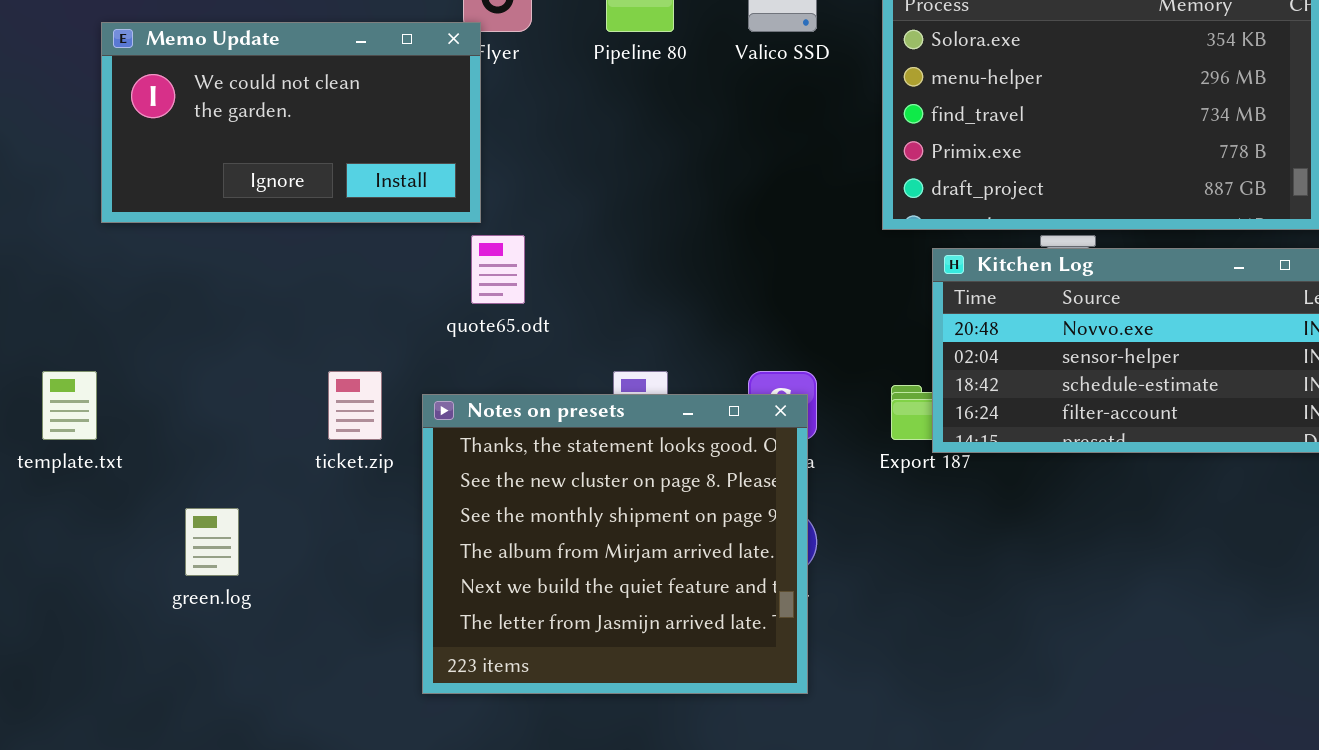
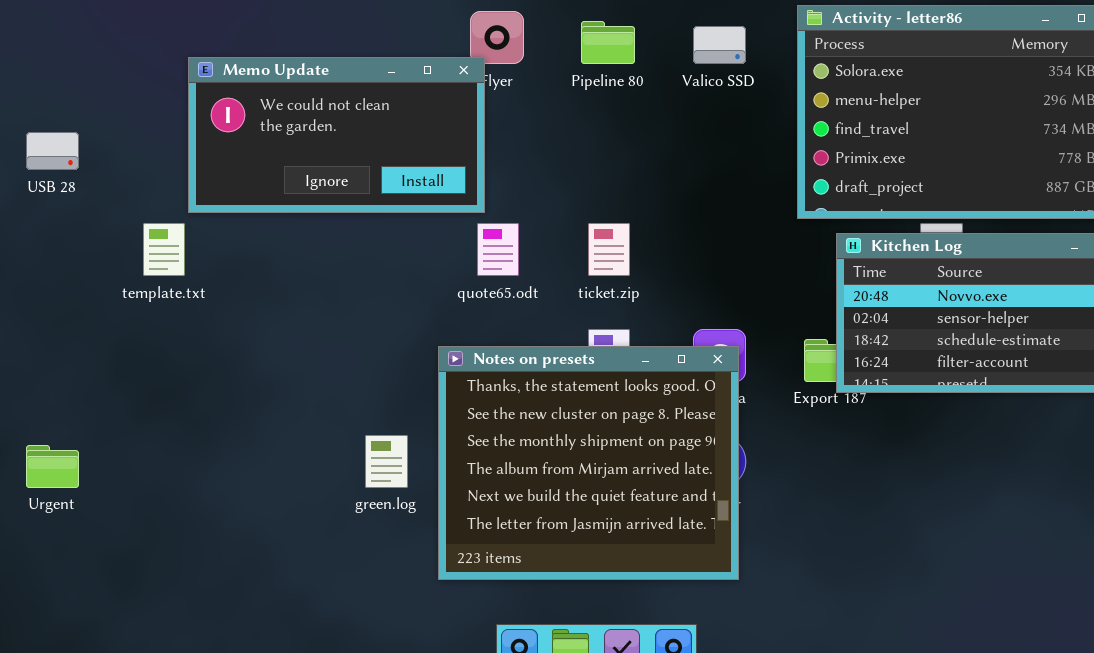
template.txt: [42,371,97,440] -> [143,223,185,276], moved
ticket.zip: [328,371,382,440] -> [588,223,630,276], moved
green.log: [185,508,239,576] -> [365,435,408,488], moved

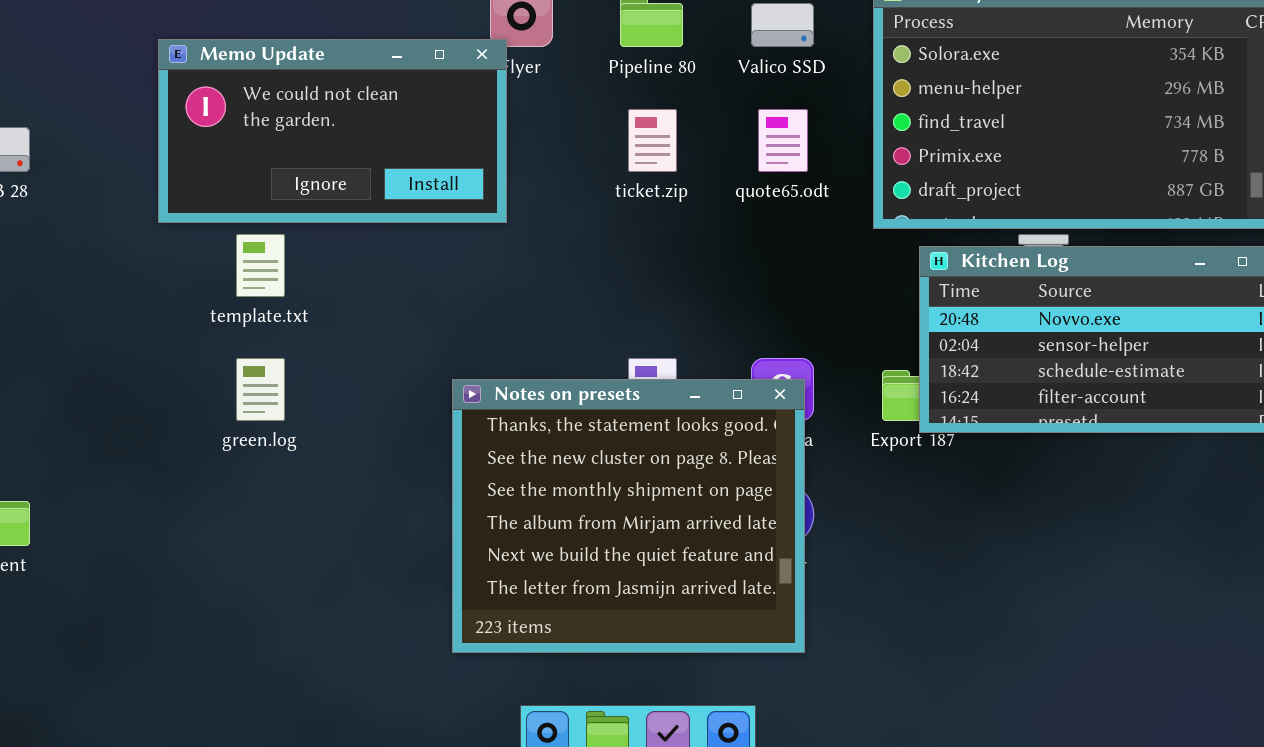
template.txt: [143,223,185,276] -> [236,234,285,297], moved
quote65.odt: [477,223,519,276] -> [758,109,808,172], moved
ticket.zip: [588,223,630,276] -> [628,109,677,172], moved
green.log: [365,435,408,488] -> [236,358,285,421], moved

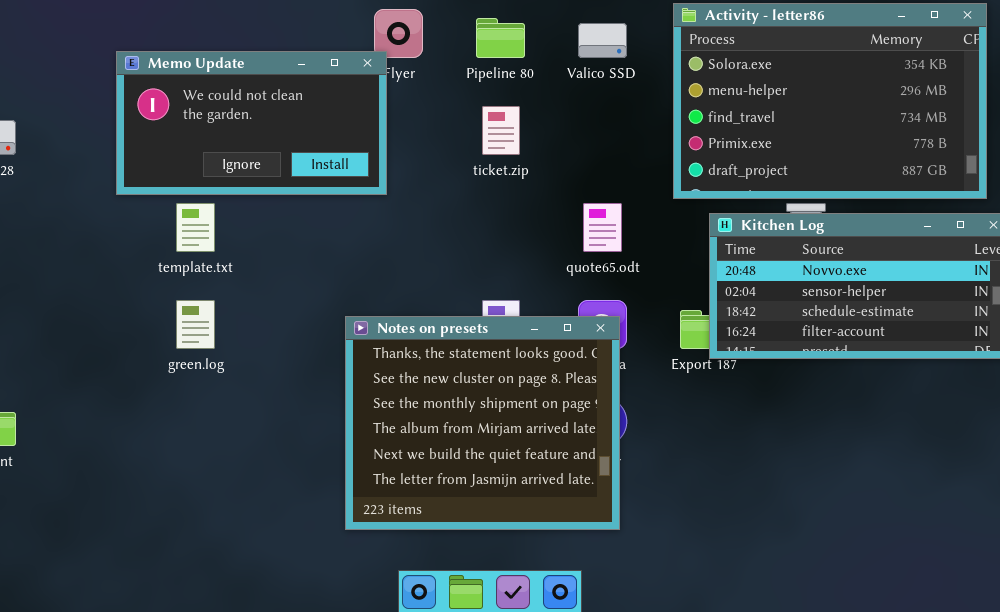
quote65.odt: [758,109,808,172] -> [583,203,622,252], moved

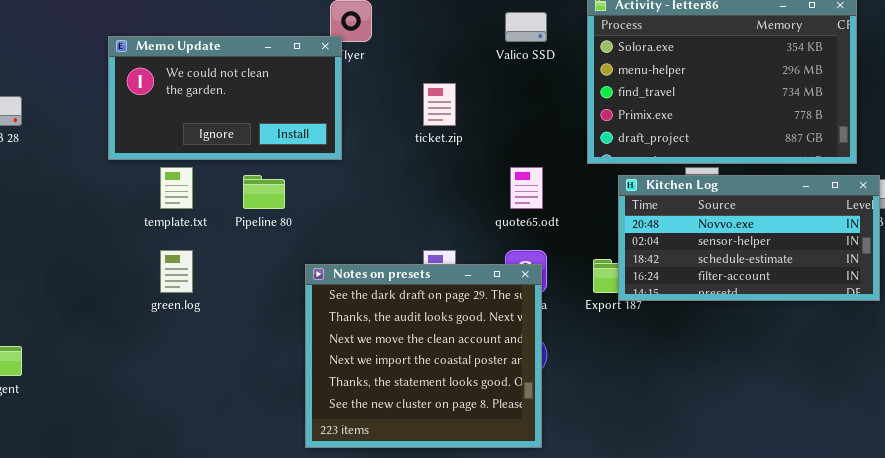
Pipeline 80: [476,18,525,58] -> [243,175,285,209], moved
Notes on presets: [345,316,620,530] -> [305,264,542,448], scrolled up 4 rows

